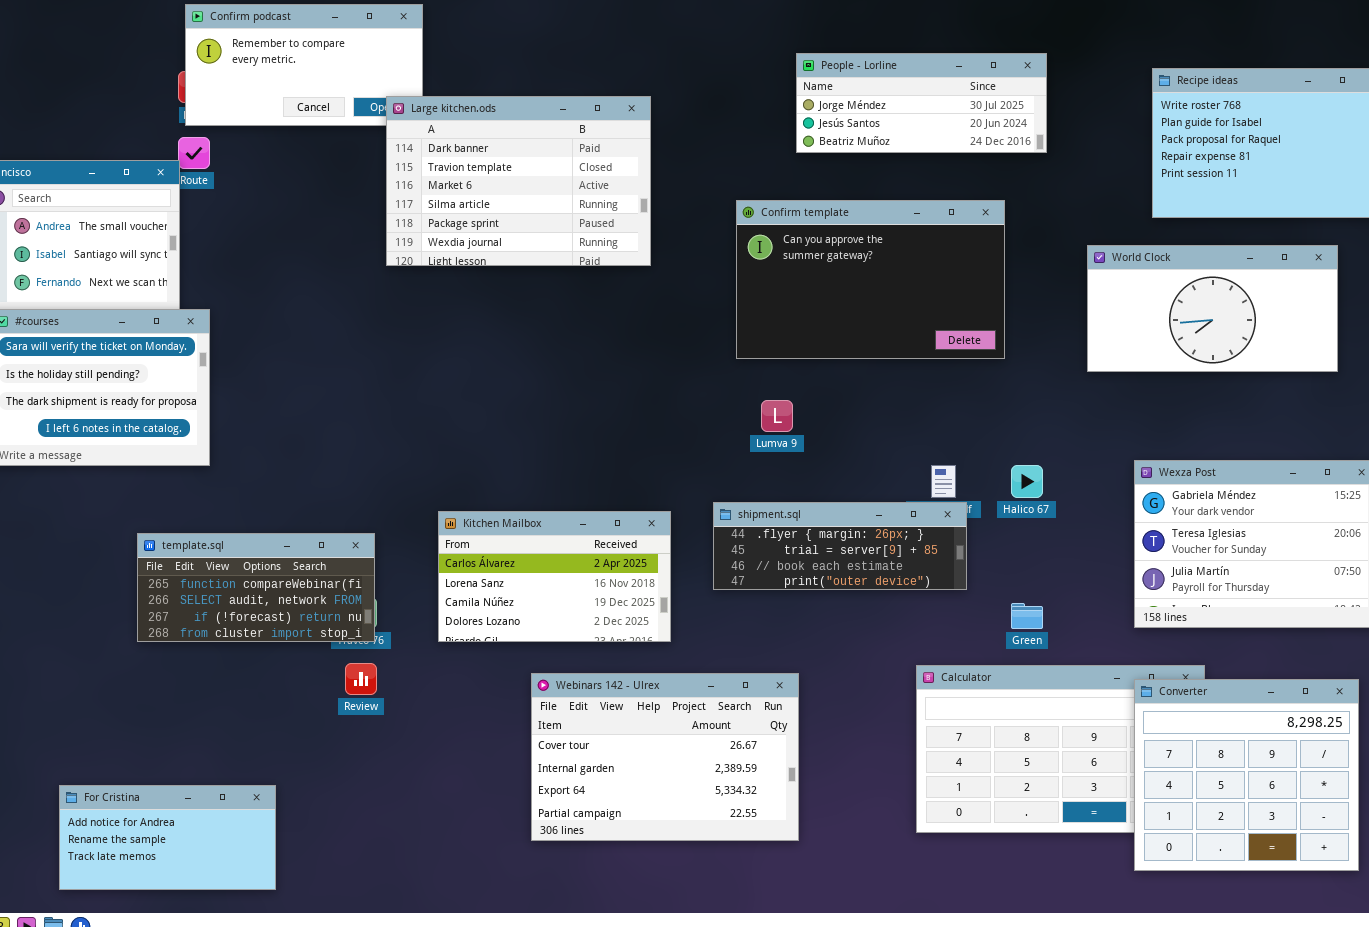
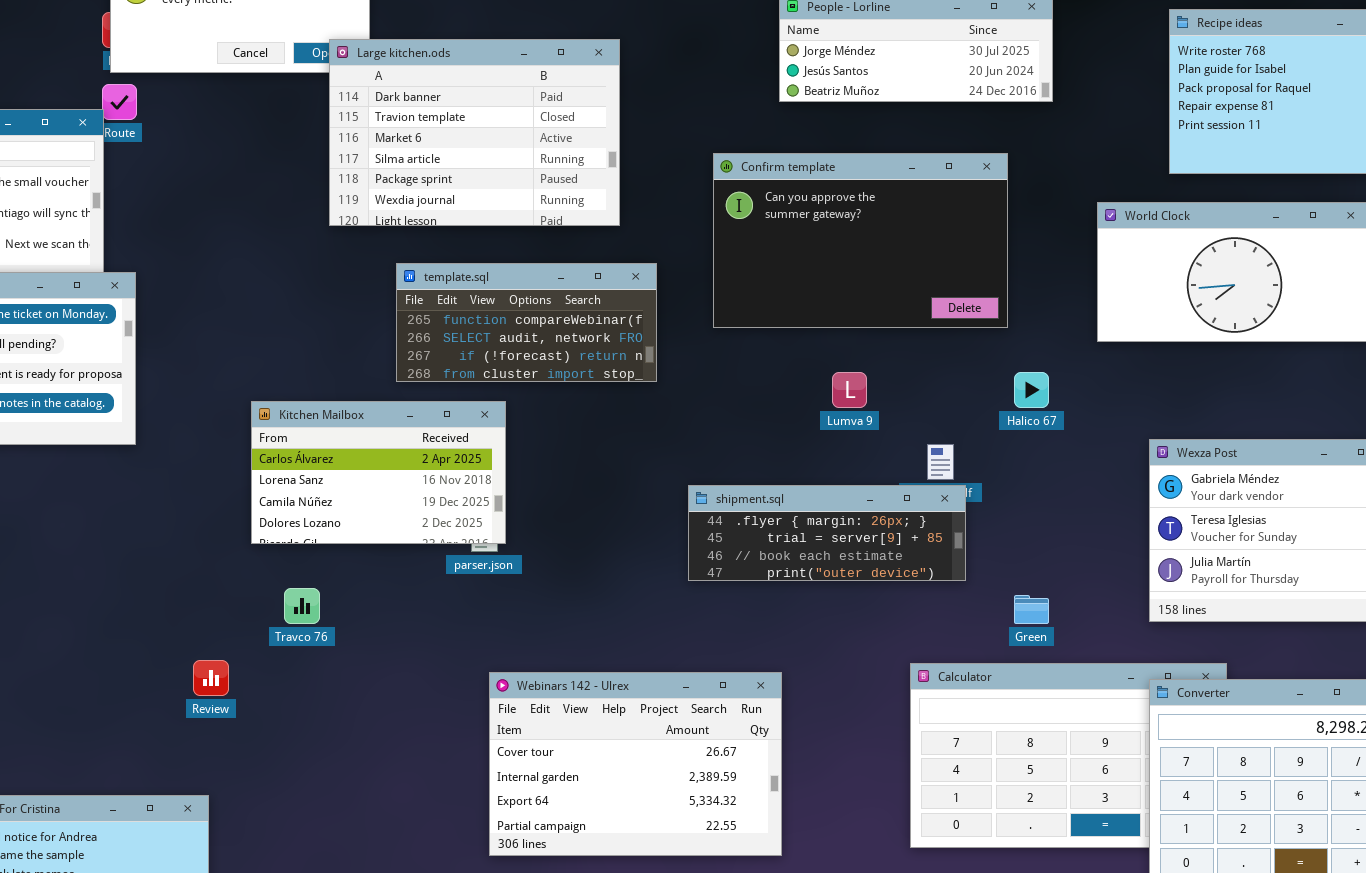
Lumva 9: [761,400,793,432] -> [832,372,867,408], moved
Halico 67: [1011,465,1043,498] -> [1014,372,1049,408], moved
Kitchen Mailbox: [438,511,671,642] -> [251,401,506,544], moved
template.sql: [137,533,375,642] -> [396,263,657,382], moved
Review: [345,663,377,695] -> [193,660,229,696], moved

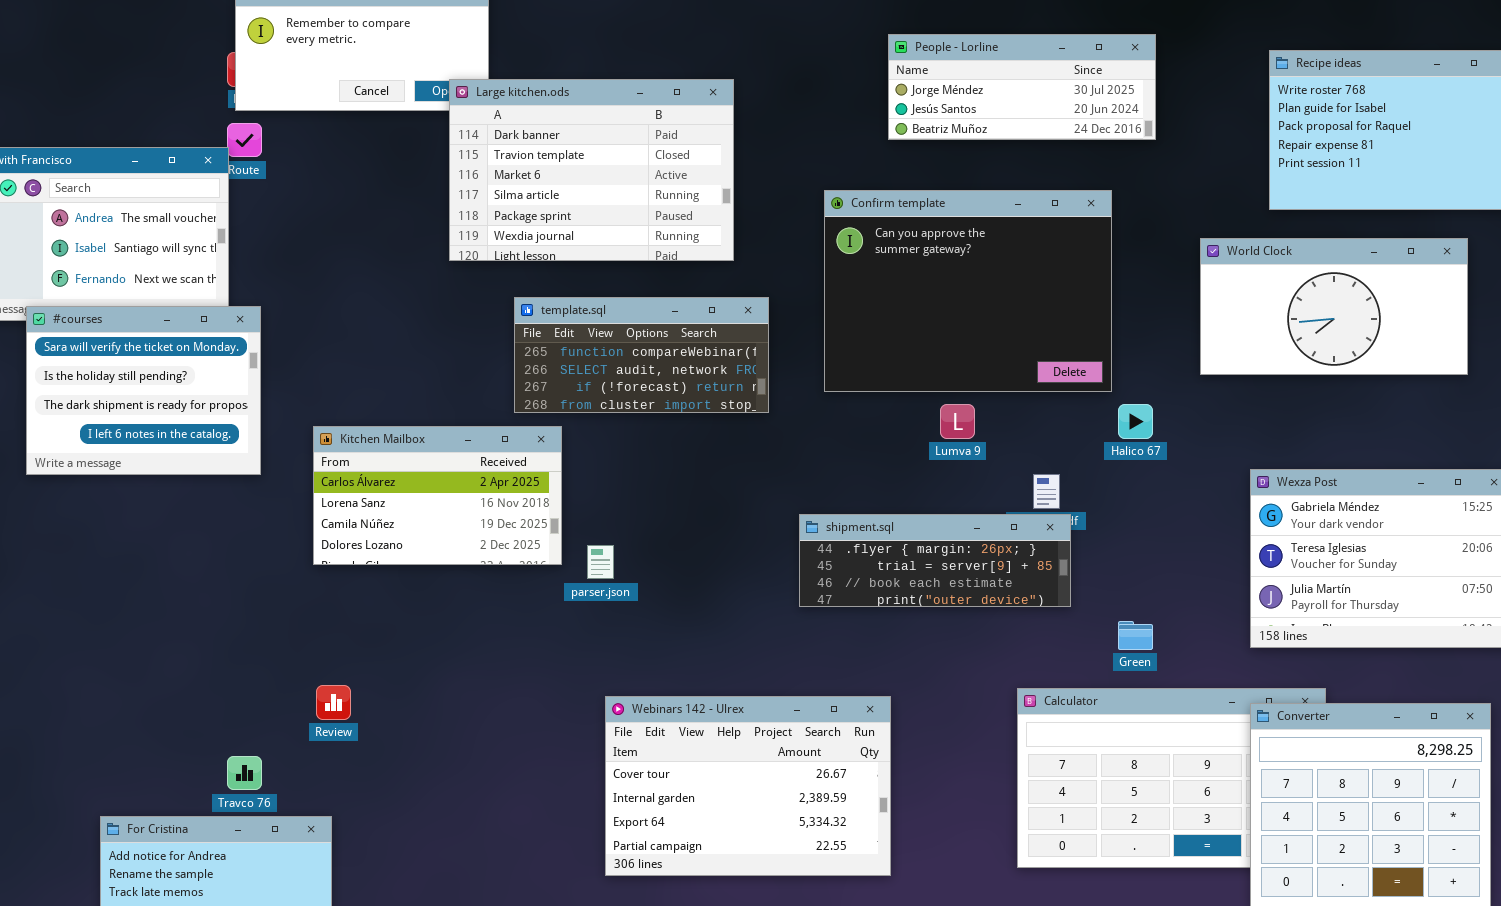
Confirm template: [713,153,1008,328] -> [824,190,1112,392], resized
Kitchen Mailbox: [251,401,506,544] -> [313,426,562,565], moved
Travco 76: [284,588,320,624] -> [227,756,262,790], moved

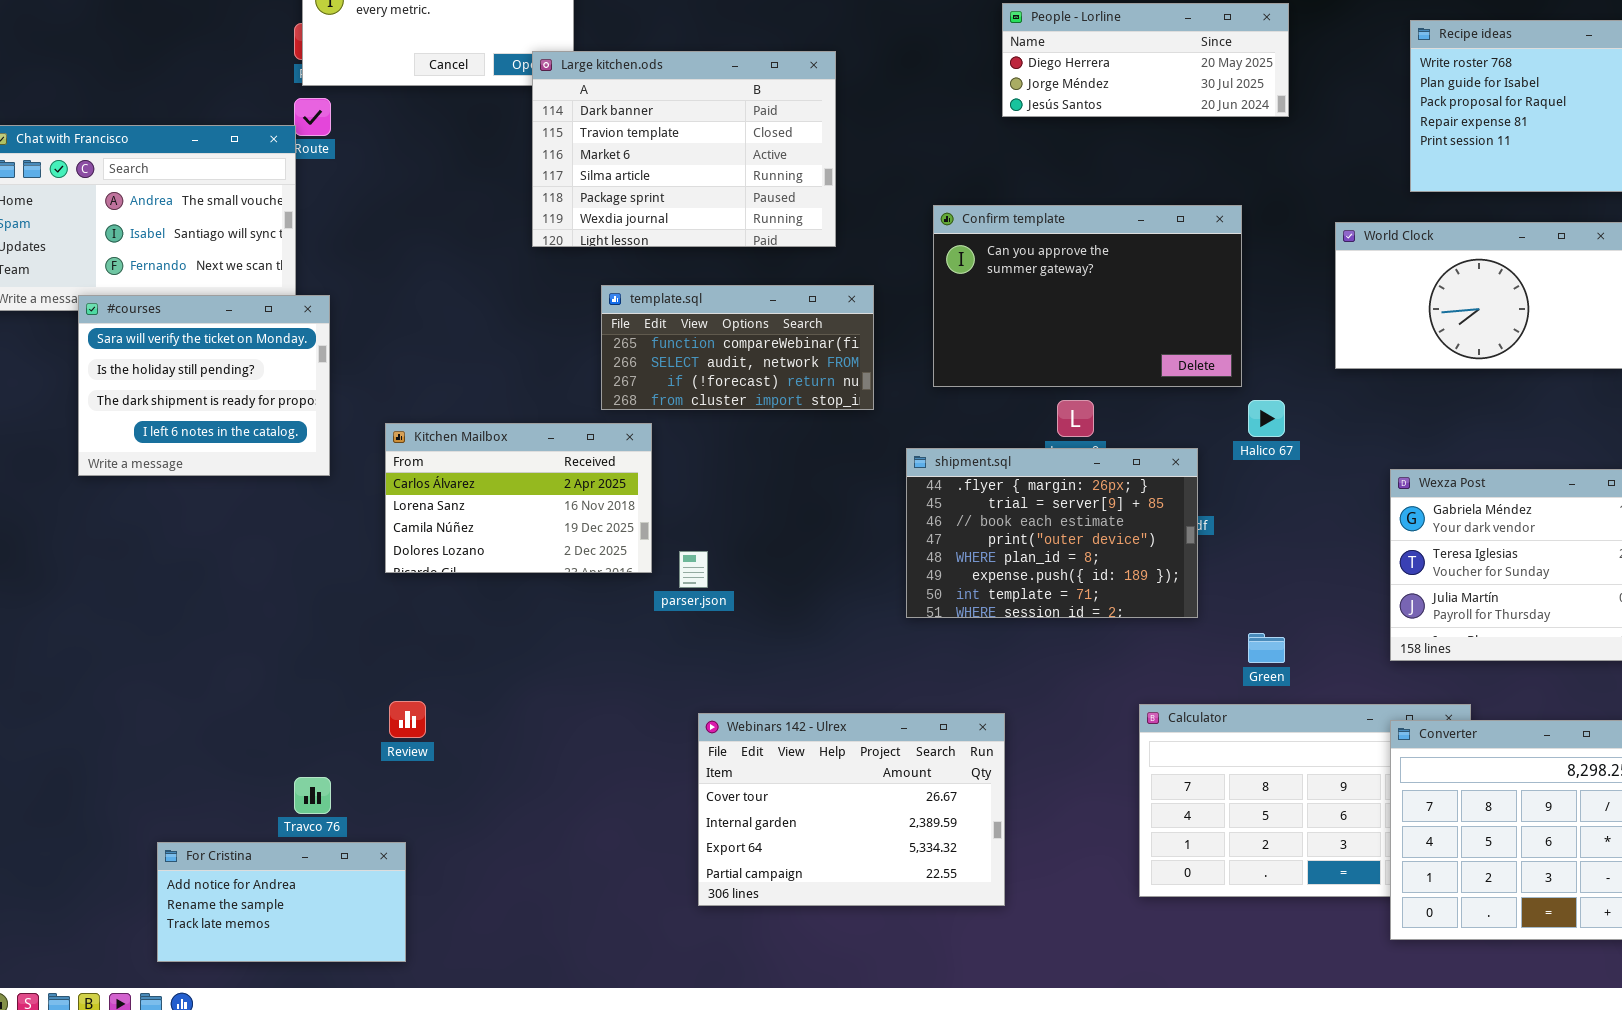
People - Lorline: [888,34,1156,140] -> [1002,3,1289,117], scrolled up 1 row
Confirm template: [824,190,1112,392] -> [933,205,1242,387], resized
shipment.sql: [799,514,1071,607] -> [906,448,1198,618], resized

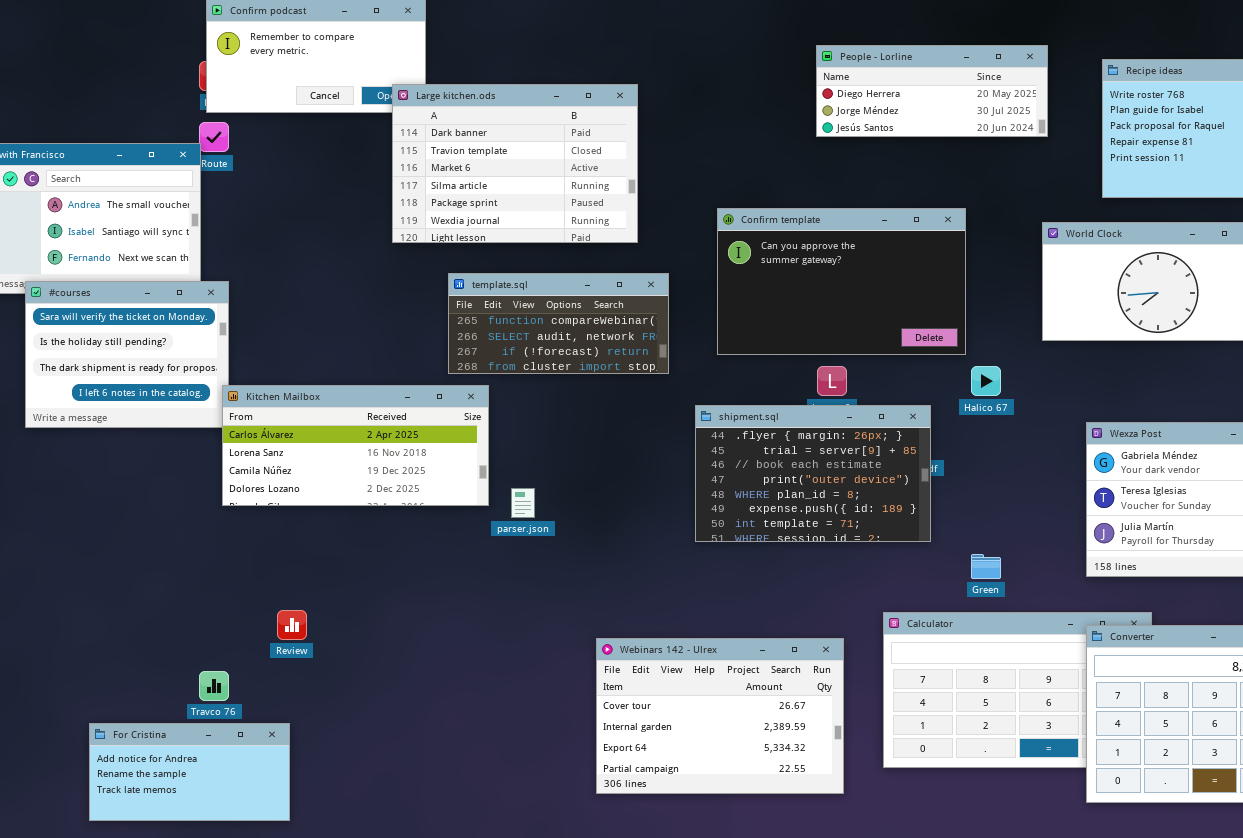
People - Lorline: [1002,3,1289,117] -> [816,45,1048,137], moved
Kitchen Mailbox: [385,423,652,573] -> [222,385,489,506], resized
Webinars 142 - Ulrex: [698,713,1005,906] -> [596,638,844,794], moved

